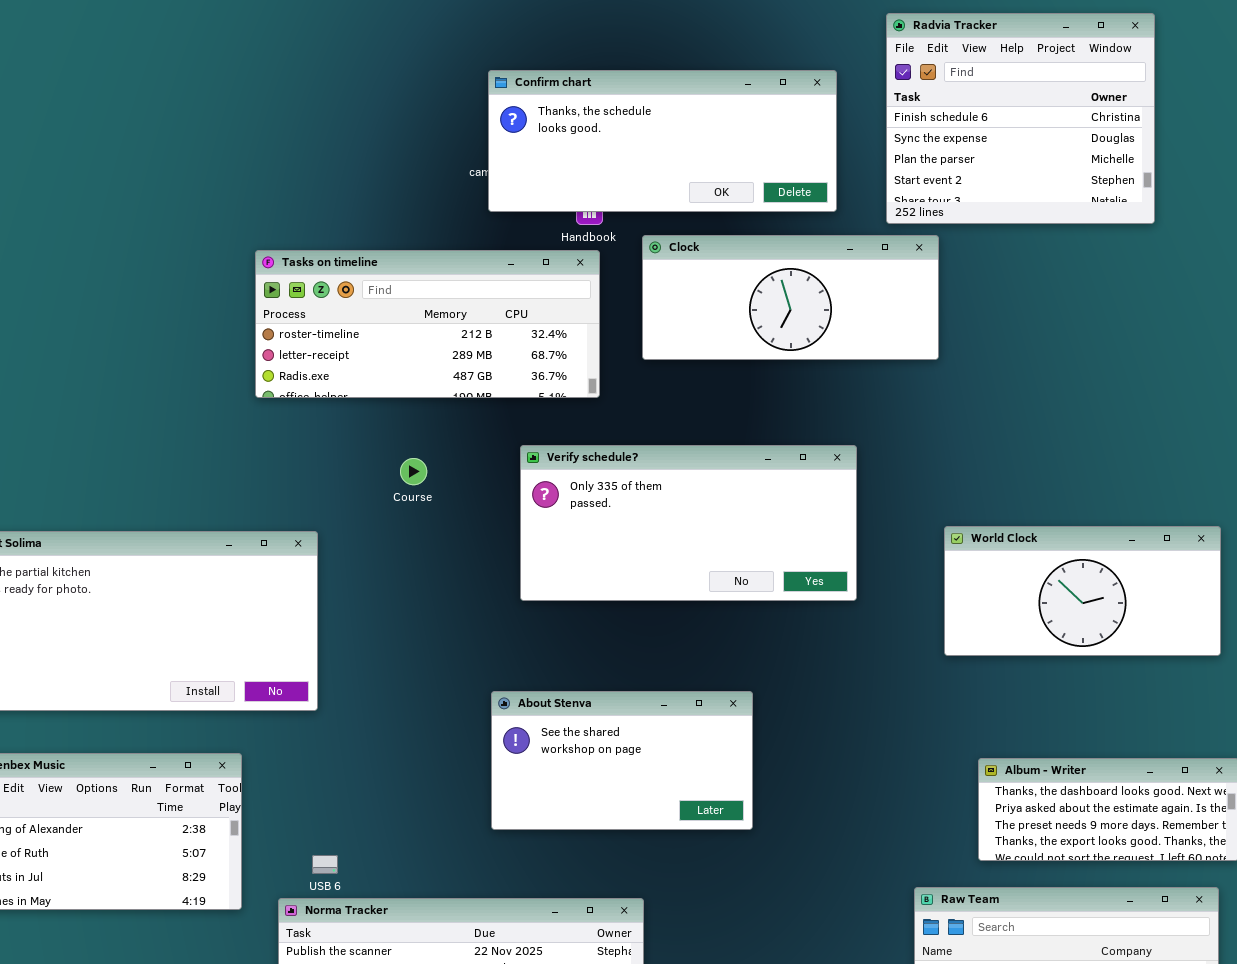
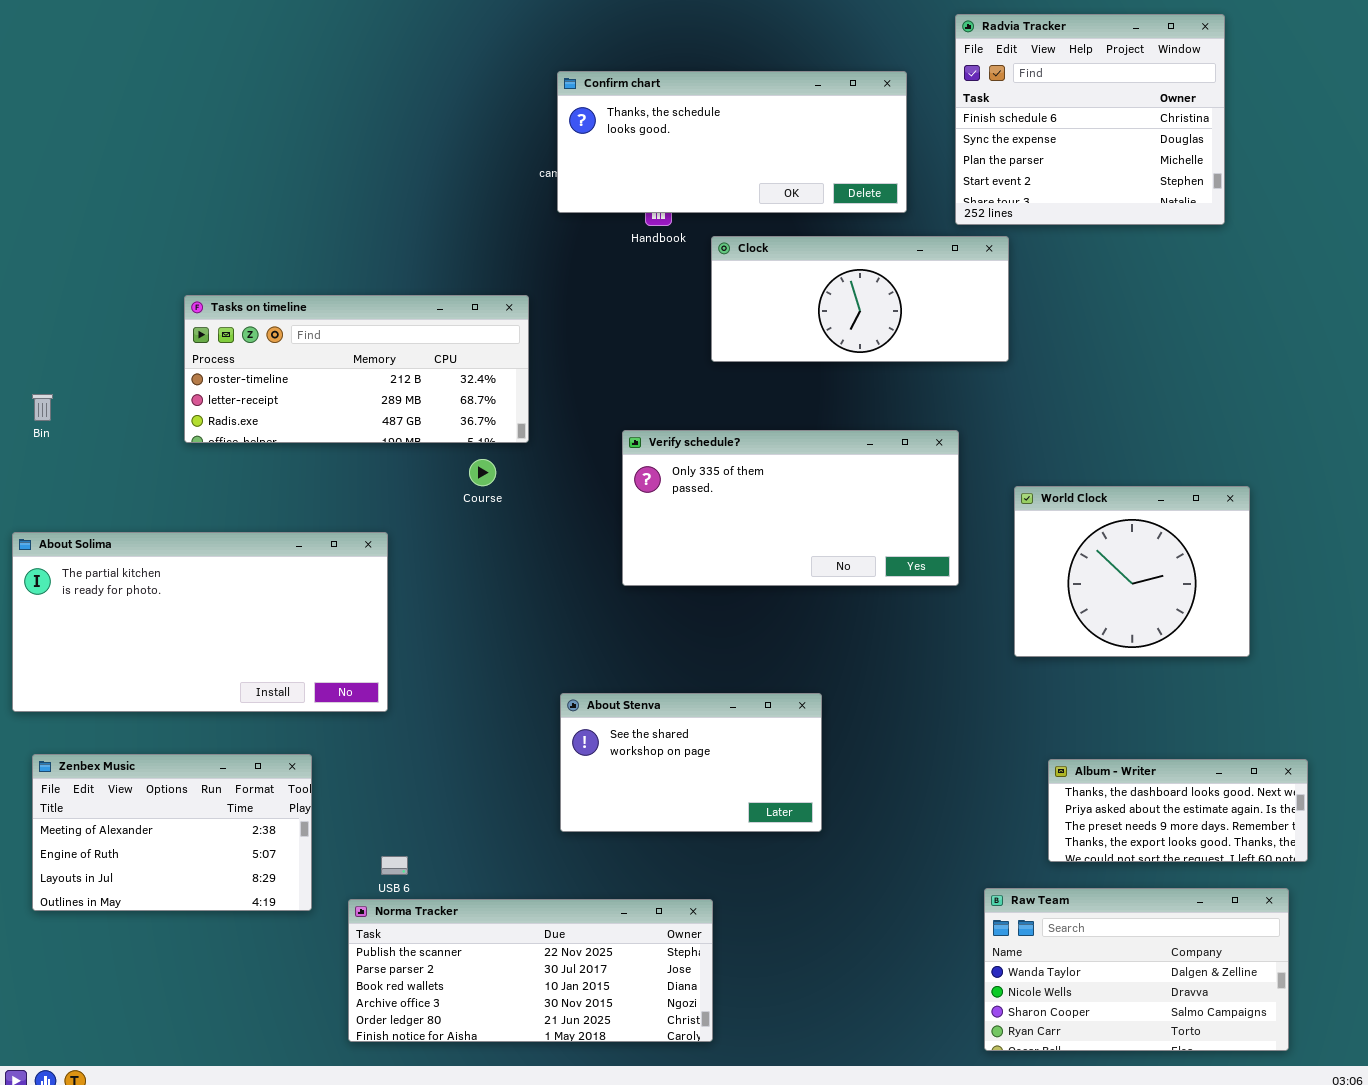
Tasks on timeline: [255,250,600,398] -> [184,295,529,443], moved
Verify schedule?: [520,445,857,601] -> [622,430,959,586], moved
World Clock: [944,526,1221,656] -> [1014,486,1250,657], resized

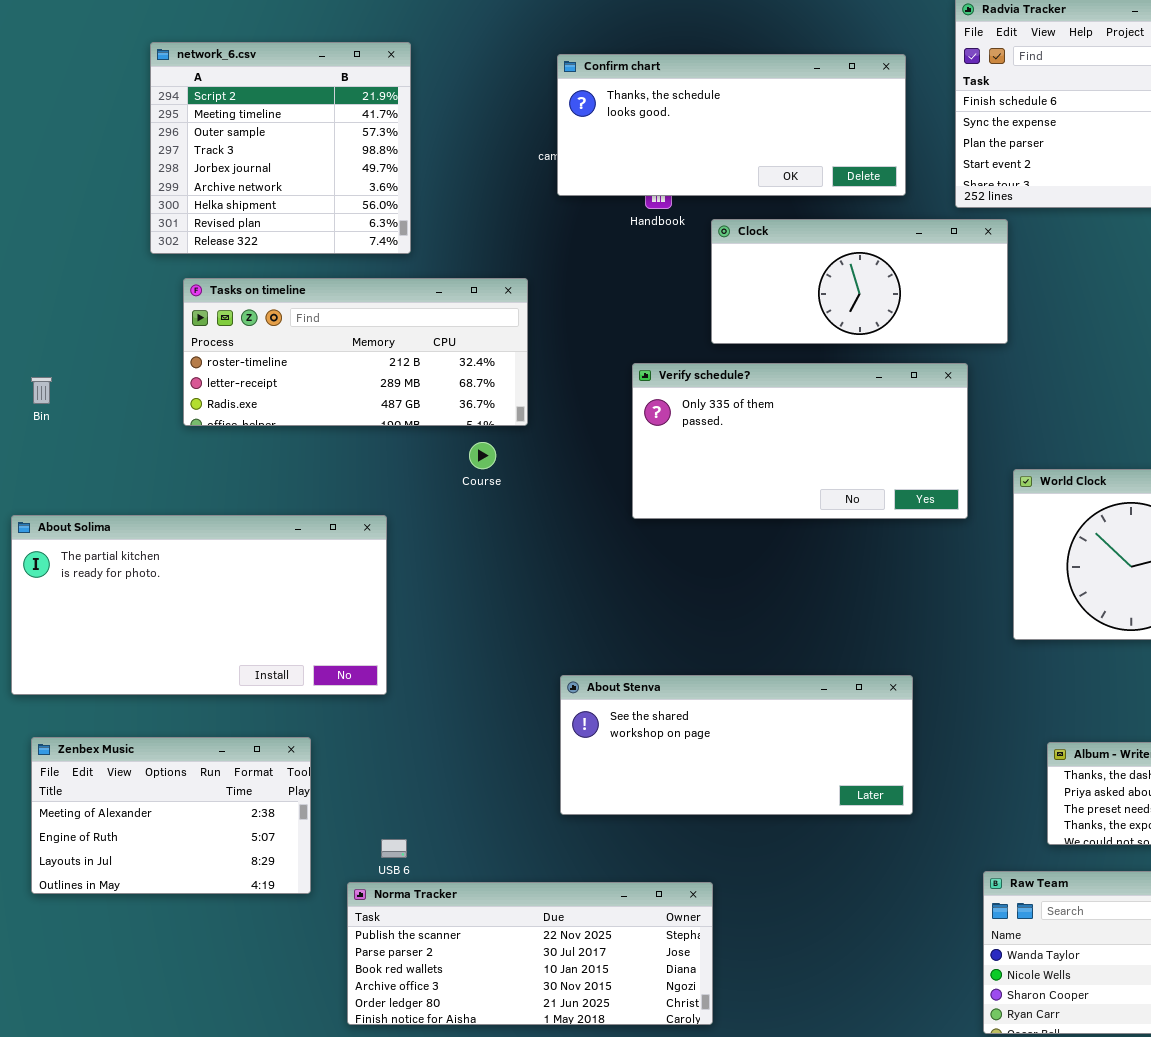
network_6.csv: none -> [150,42,411,254], opened
Verify schedule?: [622,430,959,586] -> [632,363,968,519], moved
About Stenva: [560,693,822,832] -> [560,675,913,815], resized

